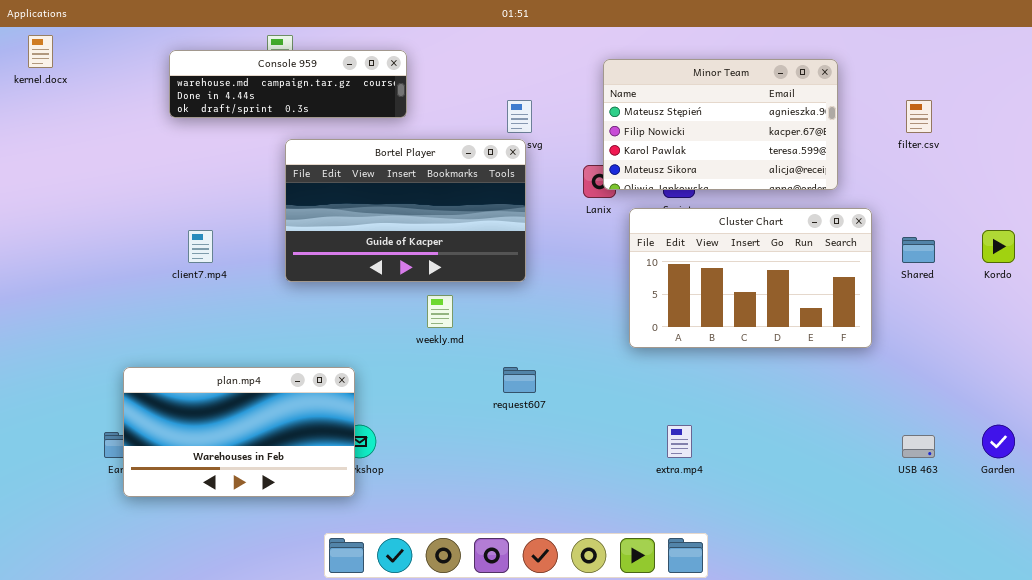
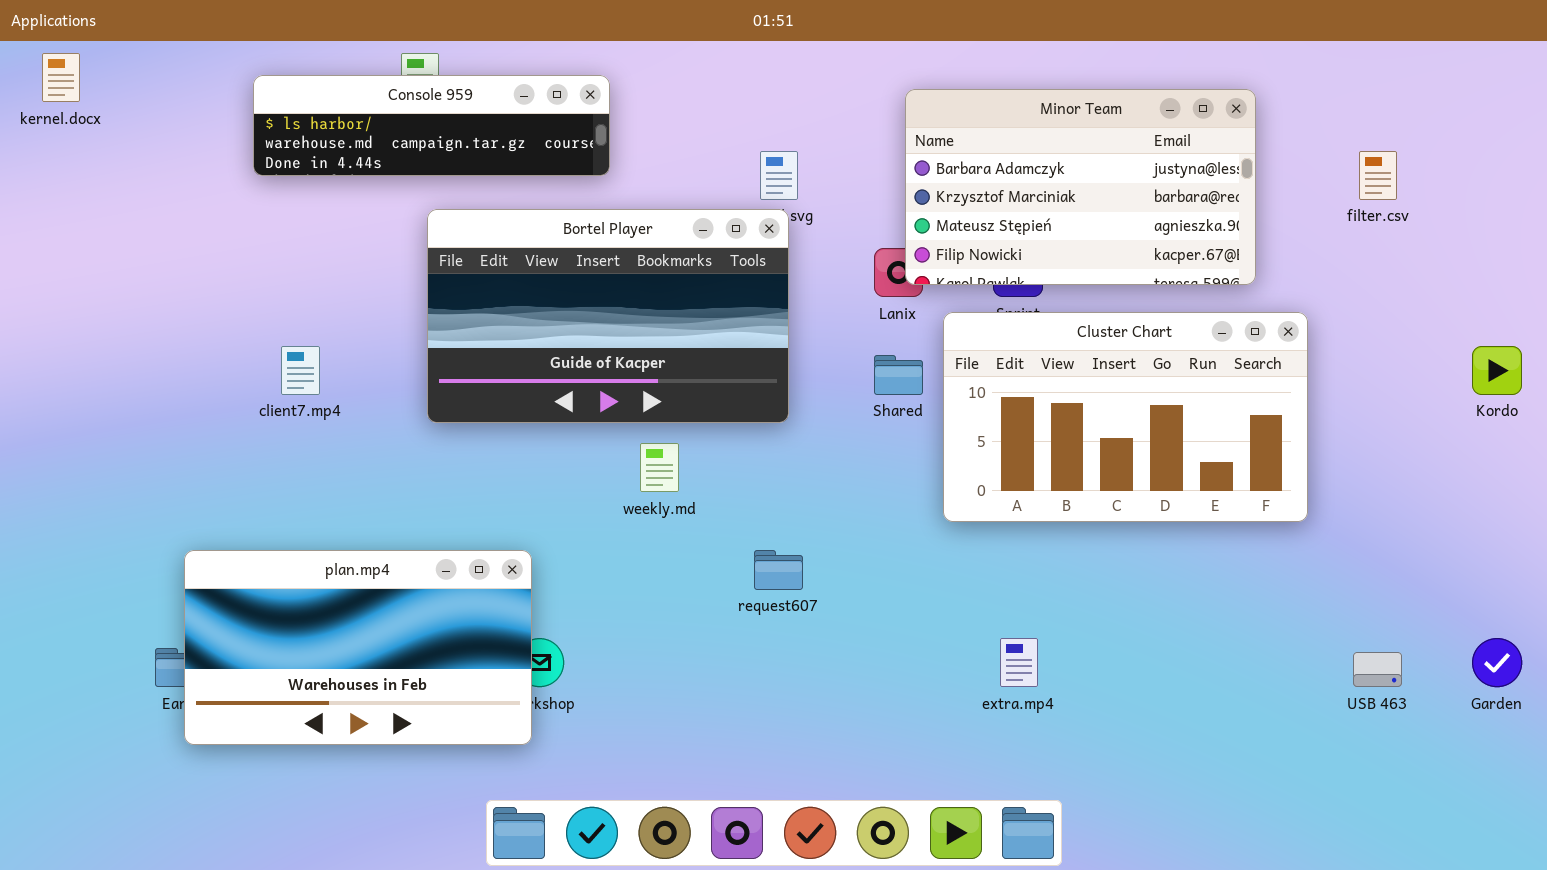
Console 959: [169,50,407,118] -> [253,75,610,176], scrolled up 1 row
Minor Team: [603,59,838,190] -> [905,89,1256,285], scrolled up 2 rows
Shared: [902,237,935,263] -> [874,355,923,395], moved

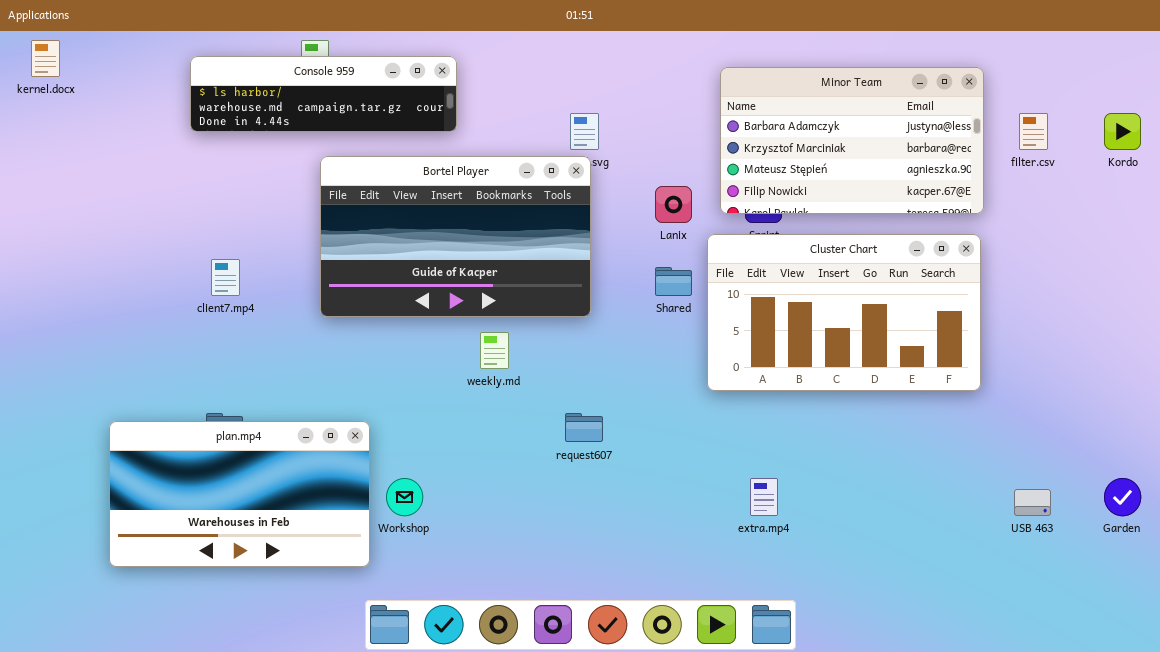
Minor Team: [905,89,1256,285] -> [720,67,984,214], moved
Kordo: [1472,346,1522,395] -> [1104,113,1141,150], moved
plan.mp4: [184,550,532,745] -> [109,421,370,567], moved

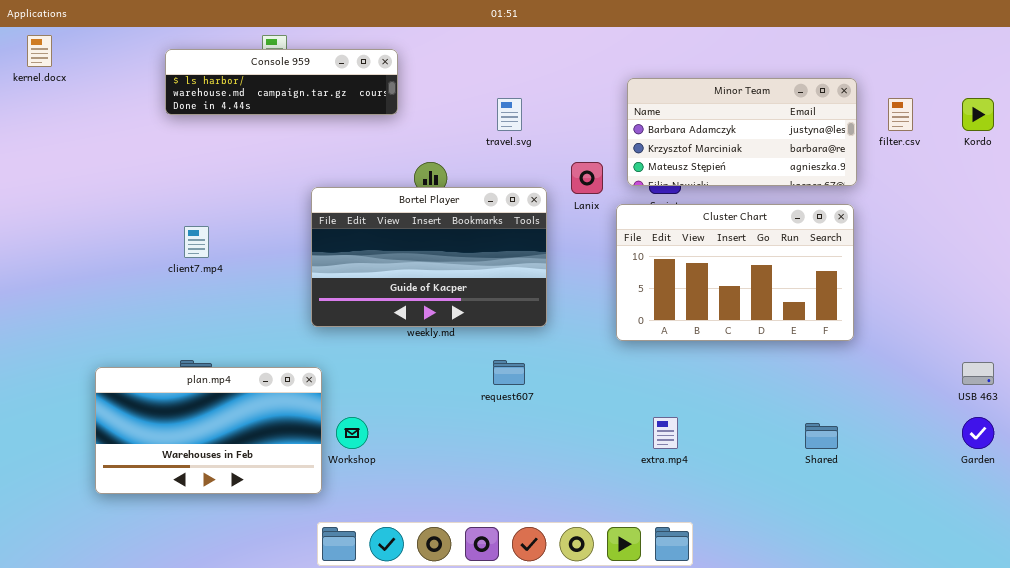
Minor Team: [720,67,984,214] -> [627,78,857,186], resized
Bortel Player: [320,156,591,317] -> [311,187,547,327], moved
Shared: [655,267,692,296] -> [805,423,838,449], moved
USB 463: [1014,489,1051,516] -> [962,362,994,385], moved

